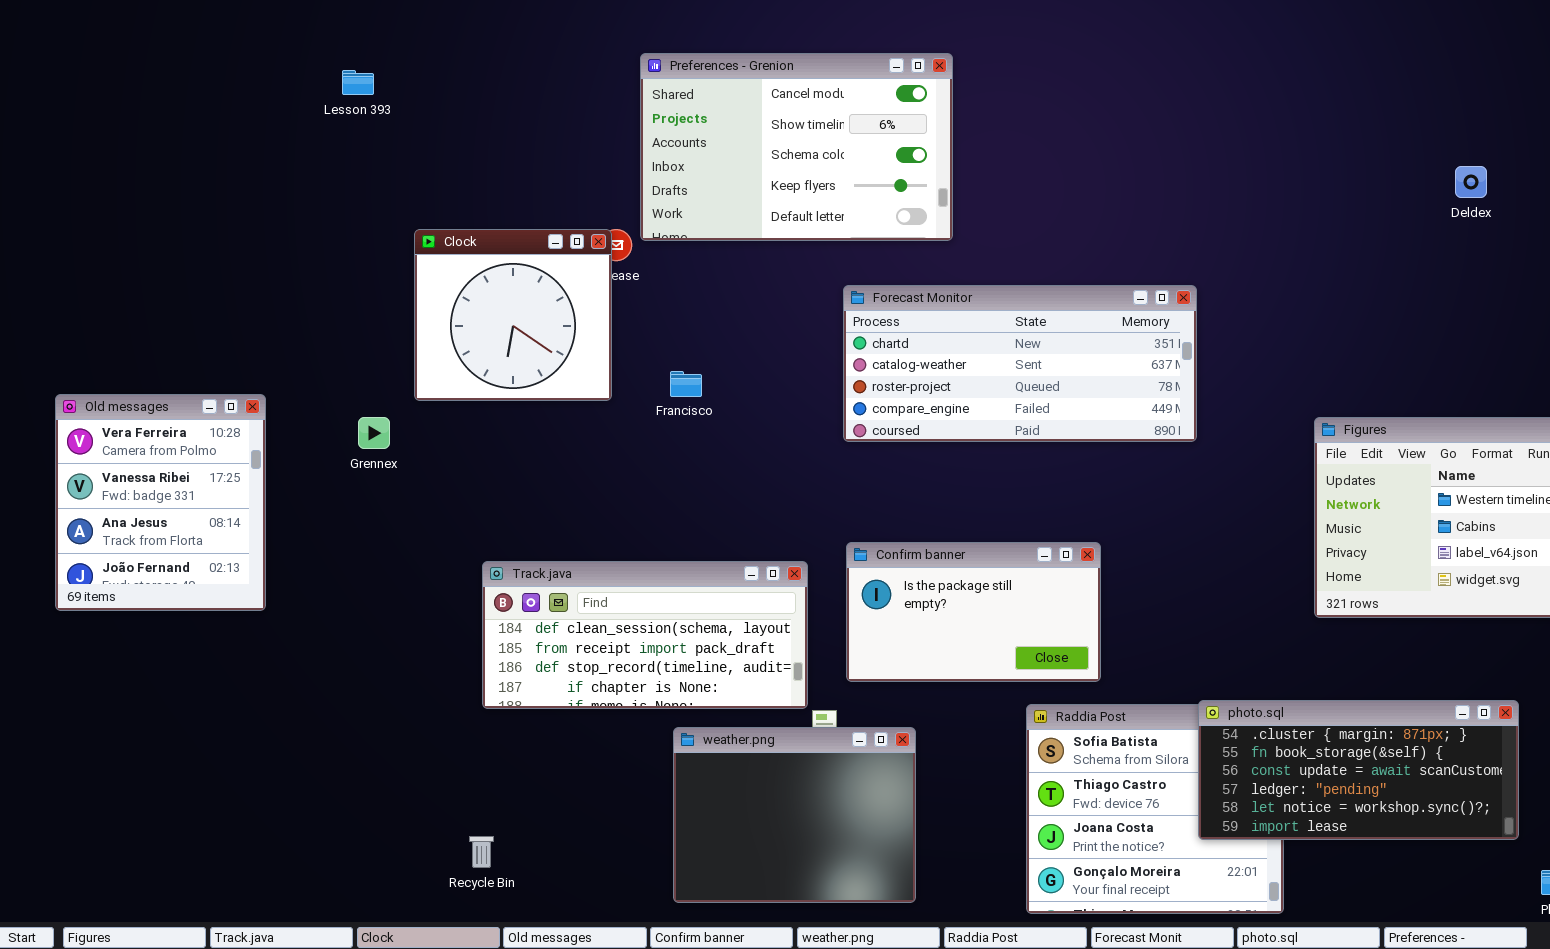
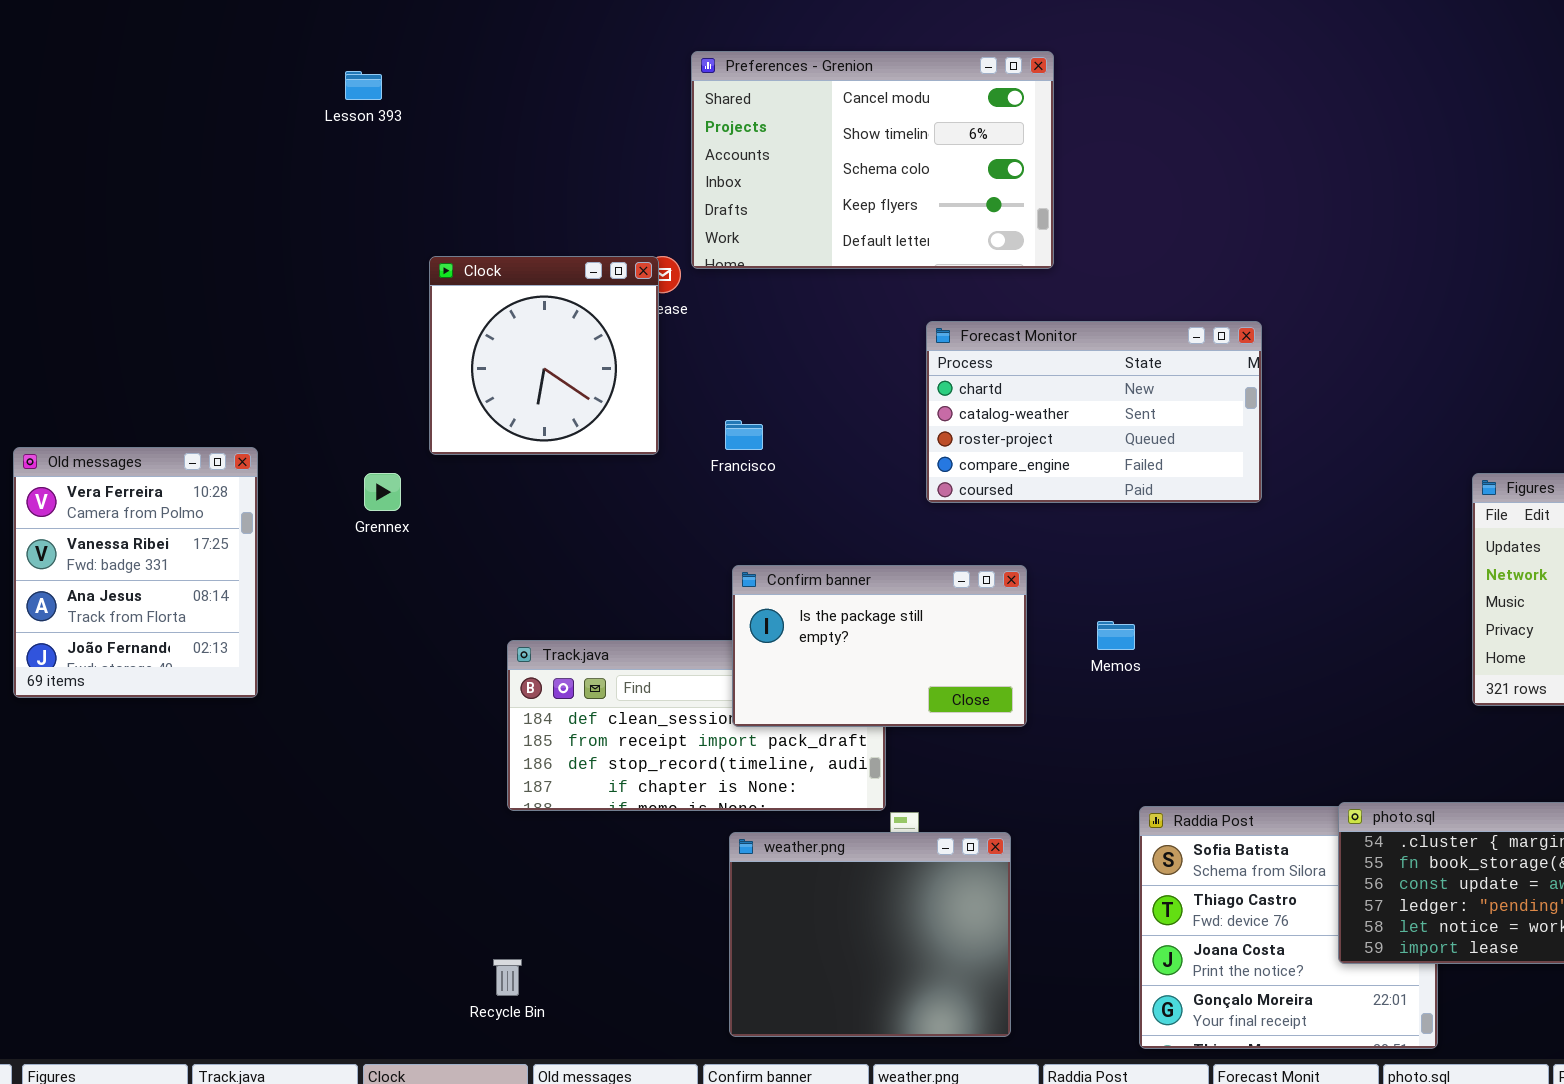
Forecast Monitor: [843,285,1197,442] -> [926,321,1262,503], resized
Confirm banner: [846,542,1101,682] -> [732,565,1027,727], moved

